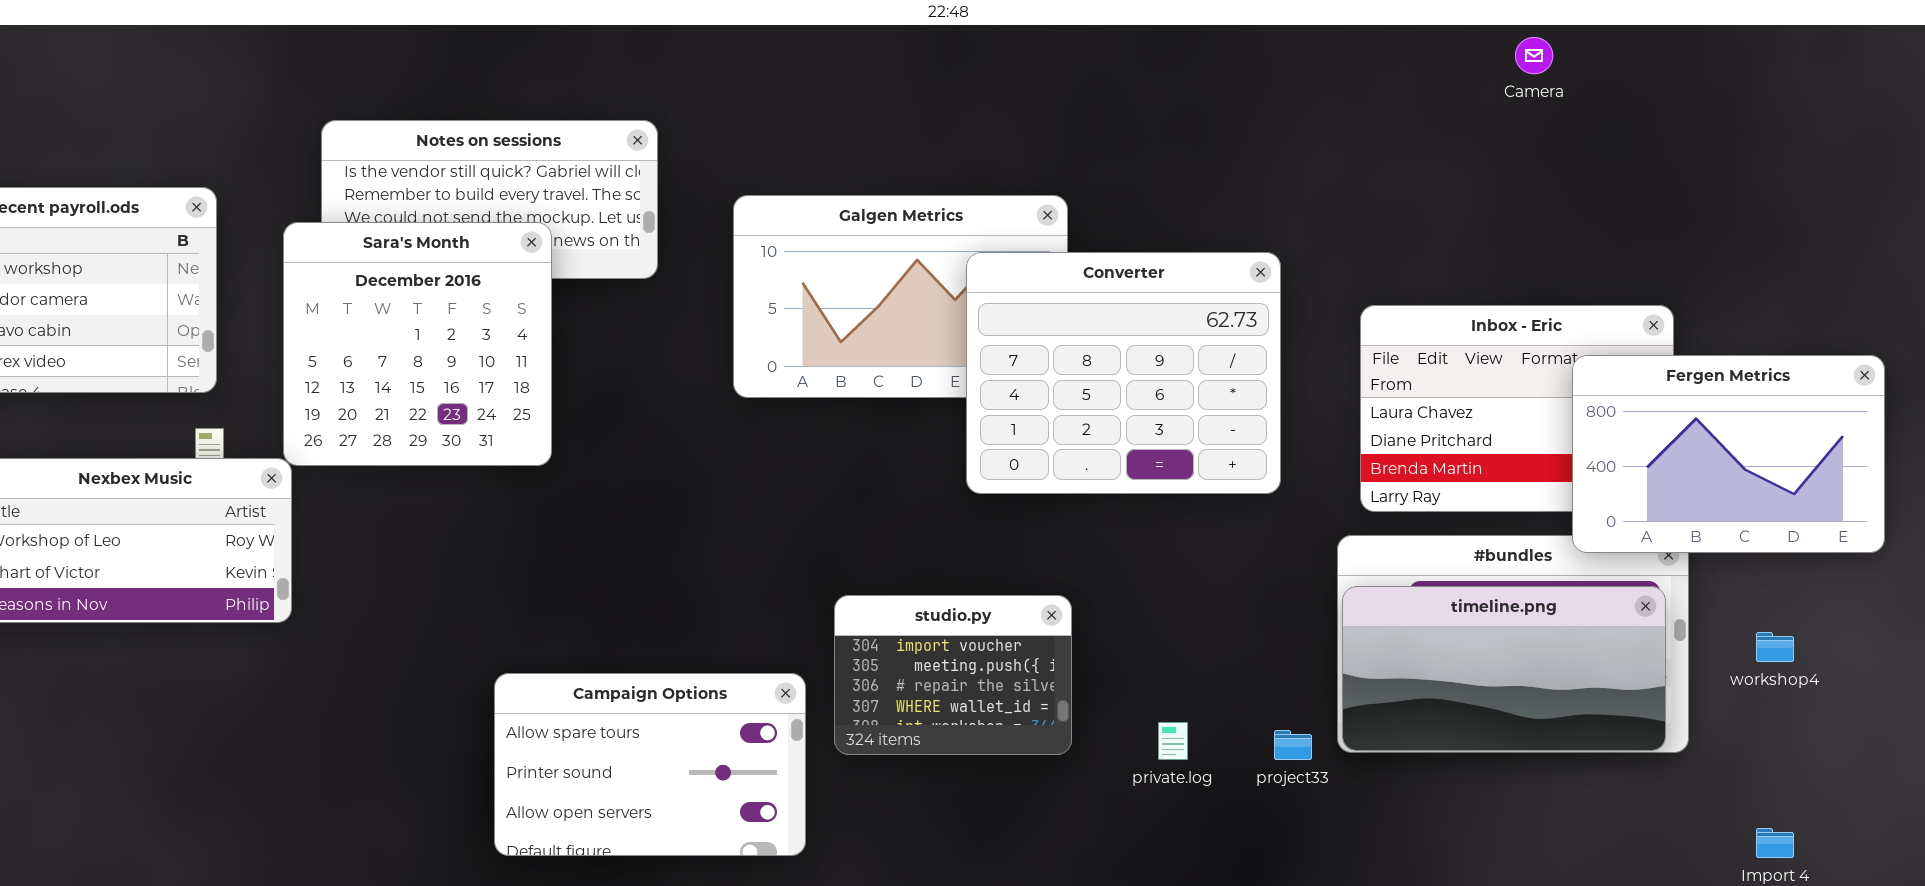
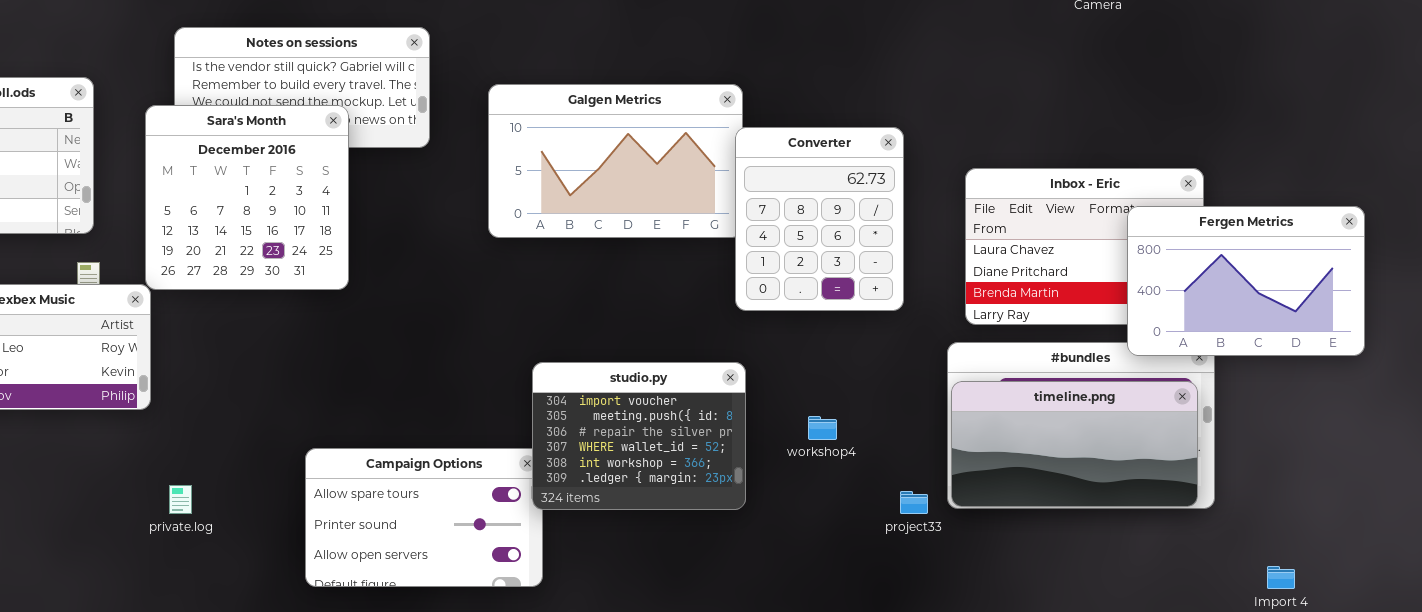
Converter: [966,252,1281,494] -> [735,127,904,311], resized
studio.py: [834,595,1072,755] -> [532,362,746,510], resized
workshop4: [1756,632,1794,662] -> [808,416,837,440], moved
private.log: [1158,722,1188,760] -> [169,485,192,514], moved

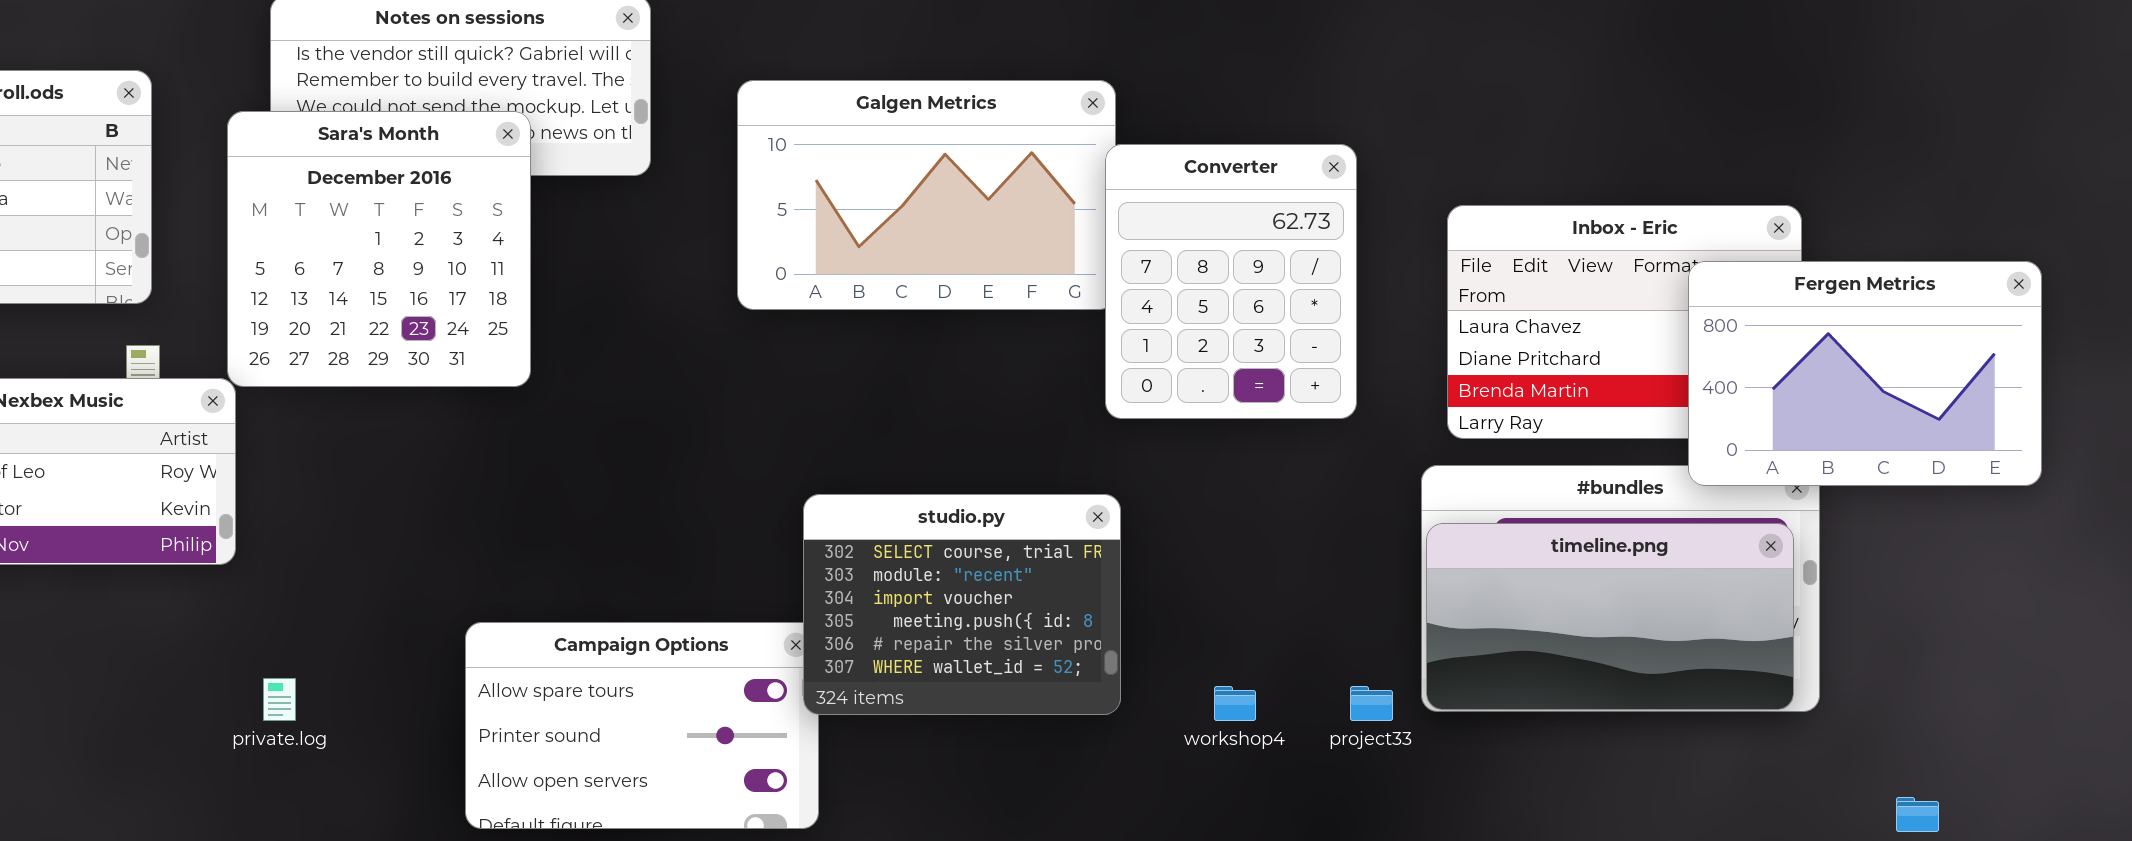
studio.py: [532,362,746,510] -> [803,494,1121,715], scrolled up 2 rows
workshop4: [808,416,837,440] -> [1214,686,1256,721], moved

